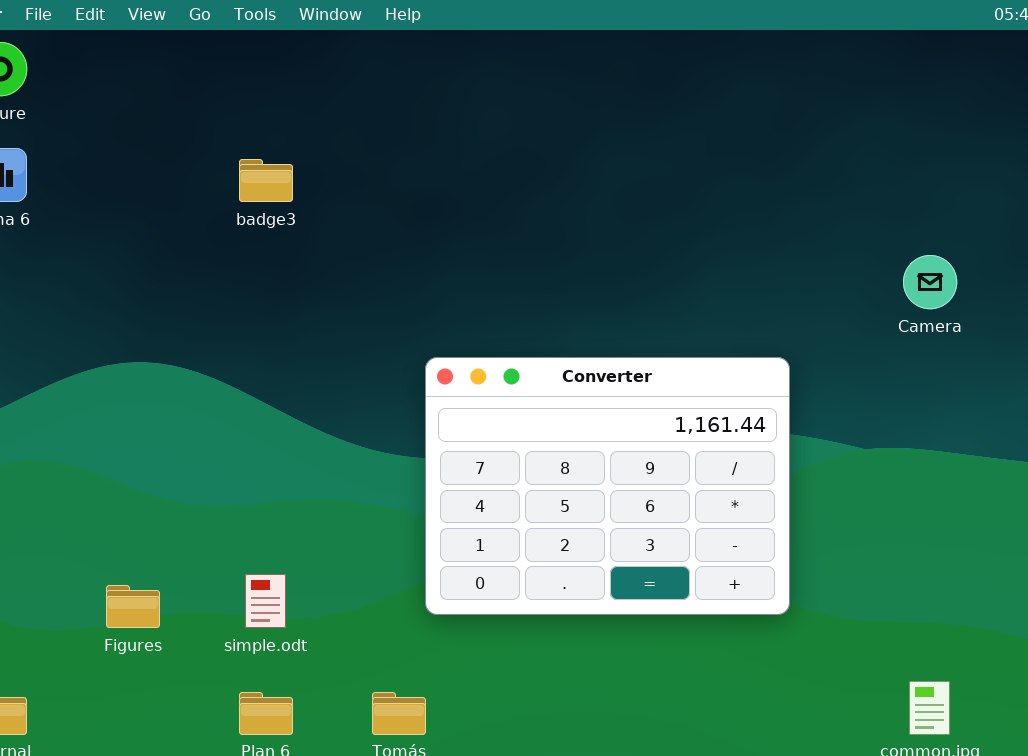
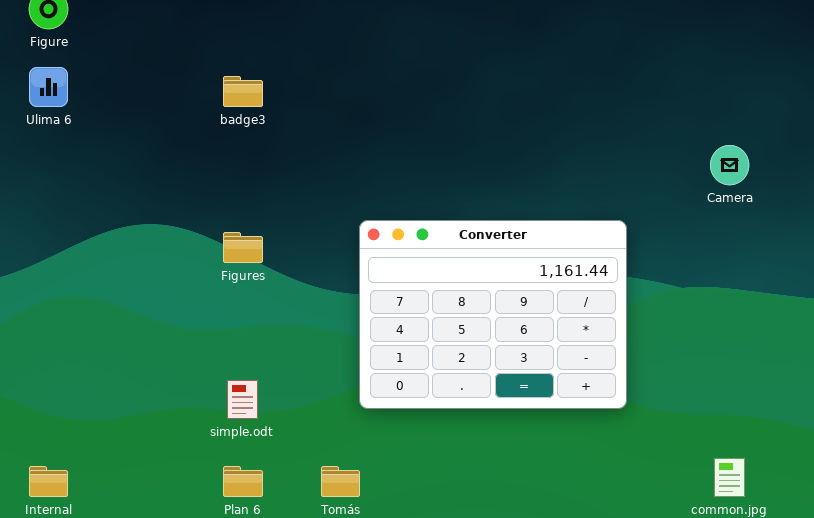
Figures: [106,585,160,628] -> [223,232,263,263], moved

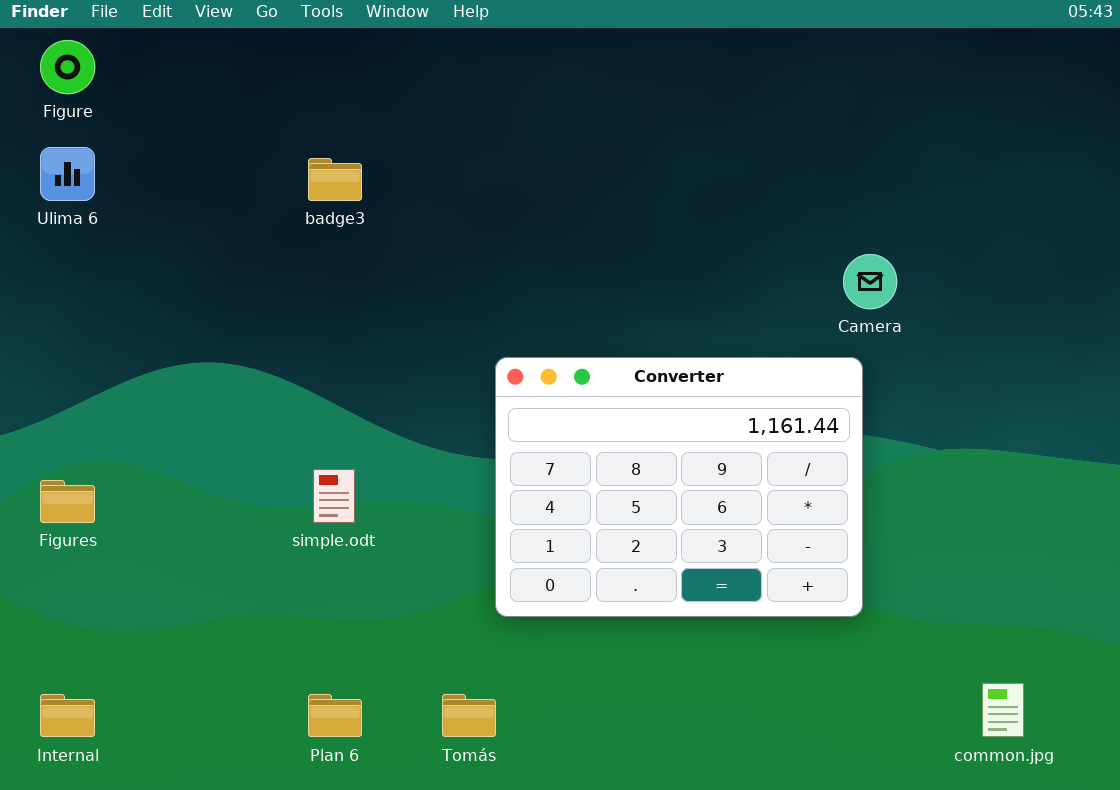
Camera: [710,145,749,185] -> [843,254,897,309], moved
Figures: [223,232,263,263] -> [40,480,95,523], moved
simple.odt: [227,380,258,419] -> [313,469,355,523], moved

